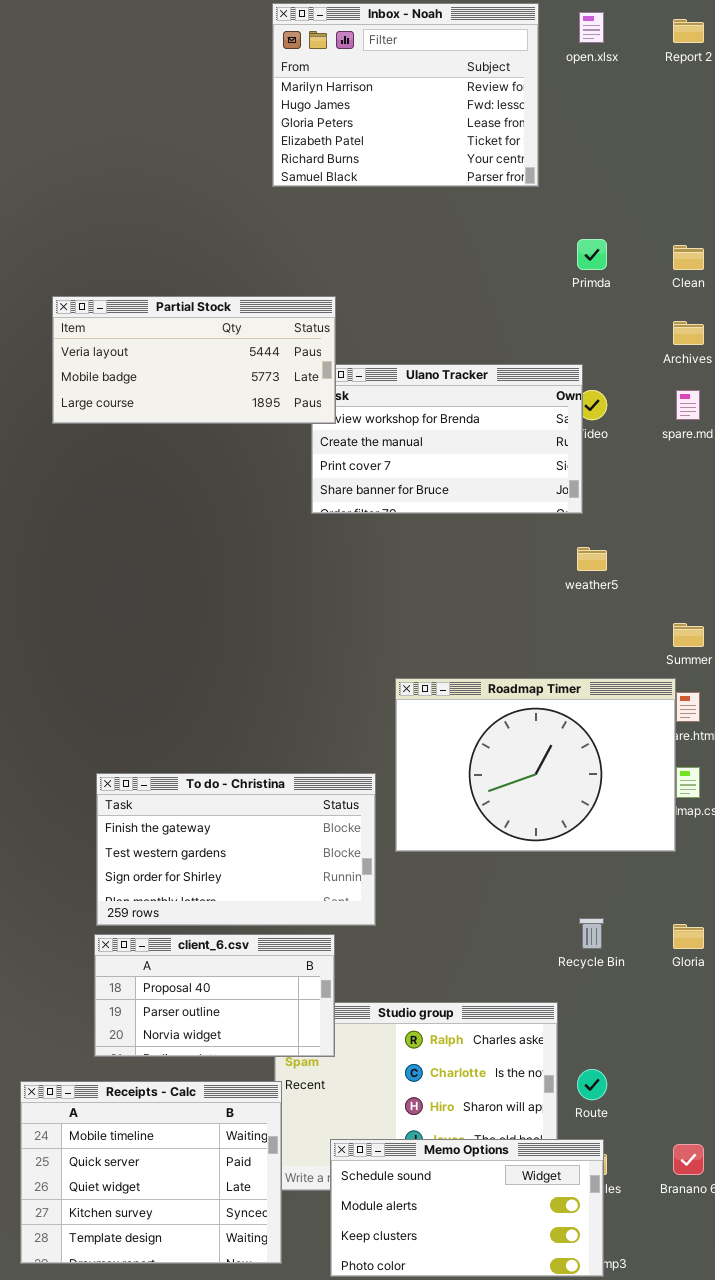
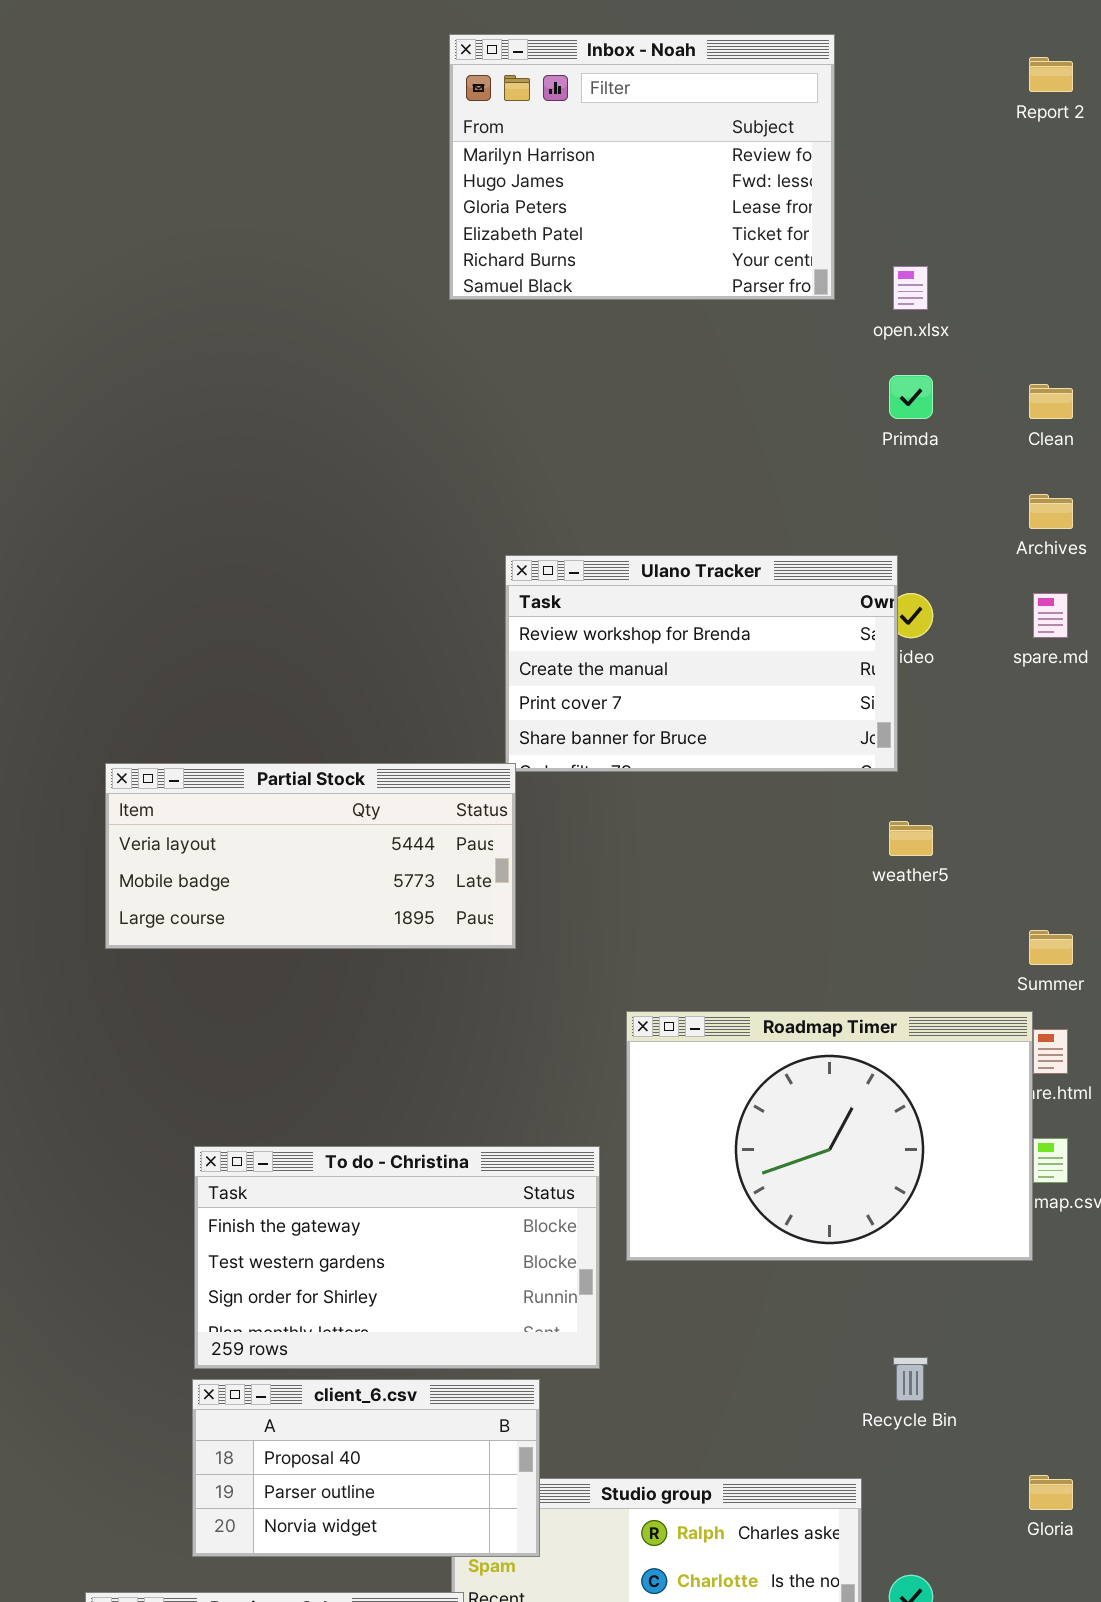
open.xlsx: [579,12,604,43] -> [893,266,928,310], moved
Partial Stock: [52,296,336,424] -> [105,763,516,949], moved
Gloria: [673,924,704,949] -> [1029,1475,1073,1510], moved

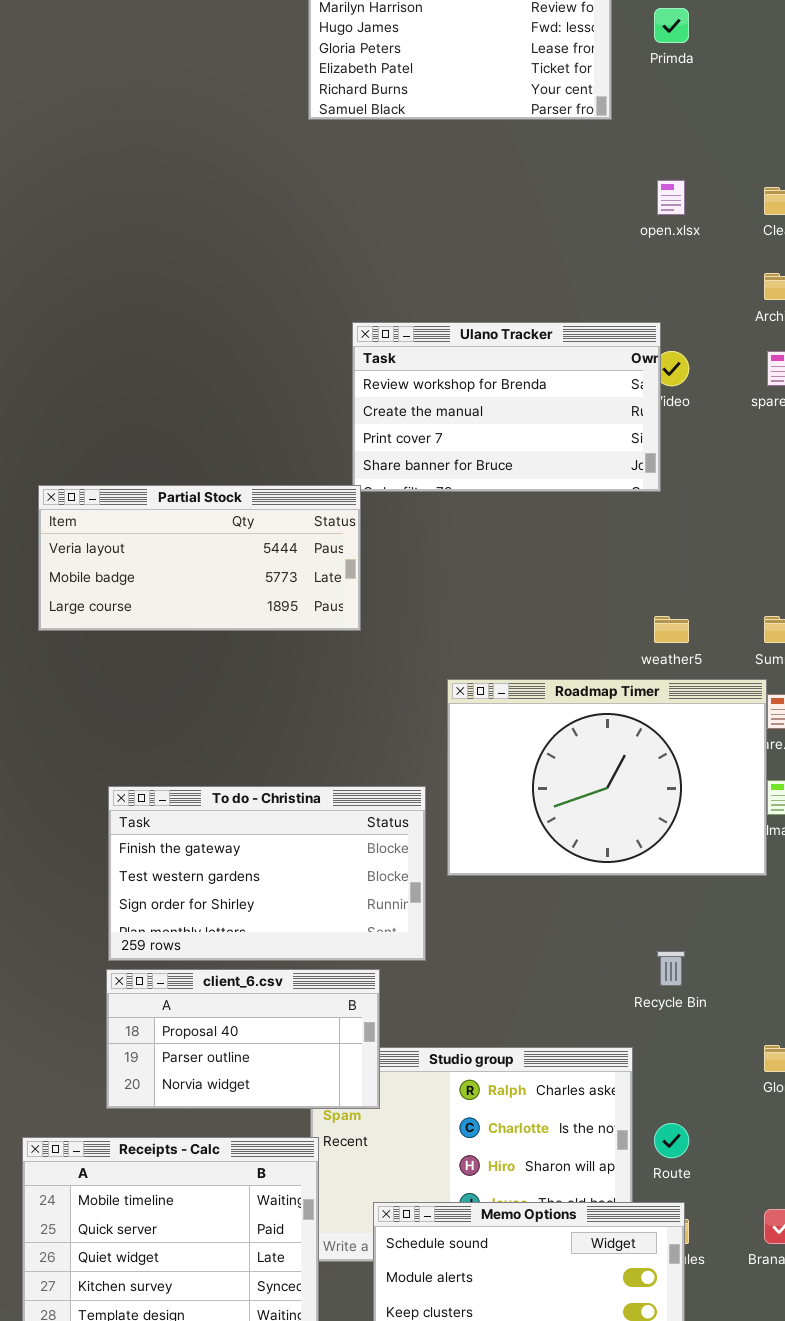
open.xlsx: [893,266,928,310] -> [657,180,685,215], moved
Primda: [889,375,933,419] -> [654,8,689,43], moved
weather5: [889,821,933,856] -> [654,616,689,643], moved

